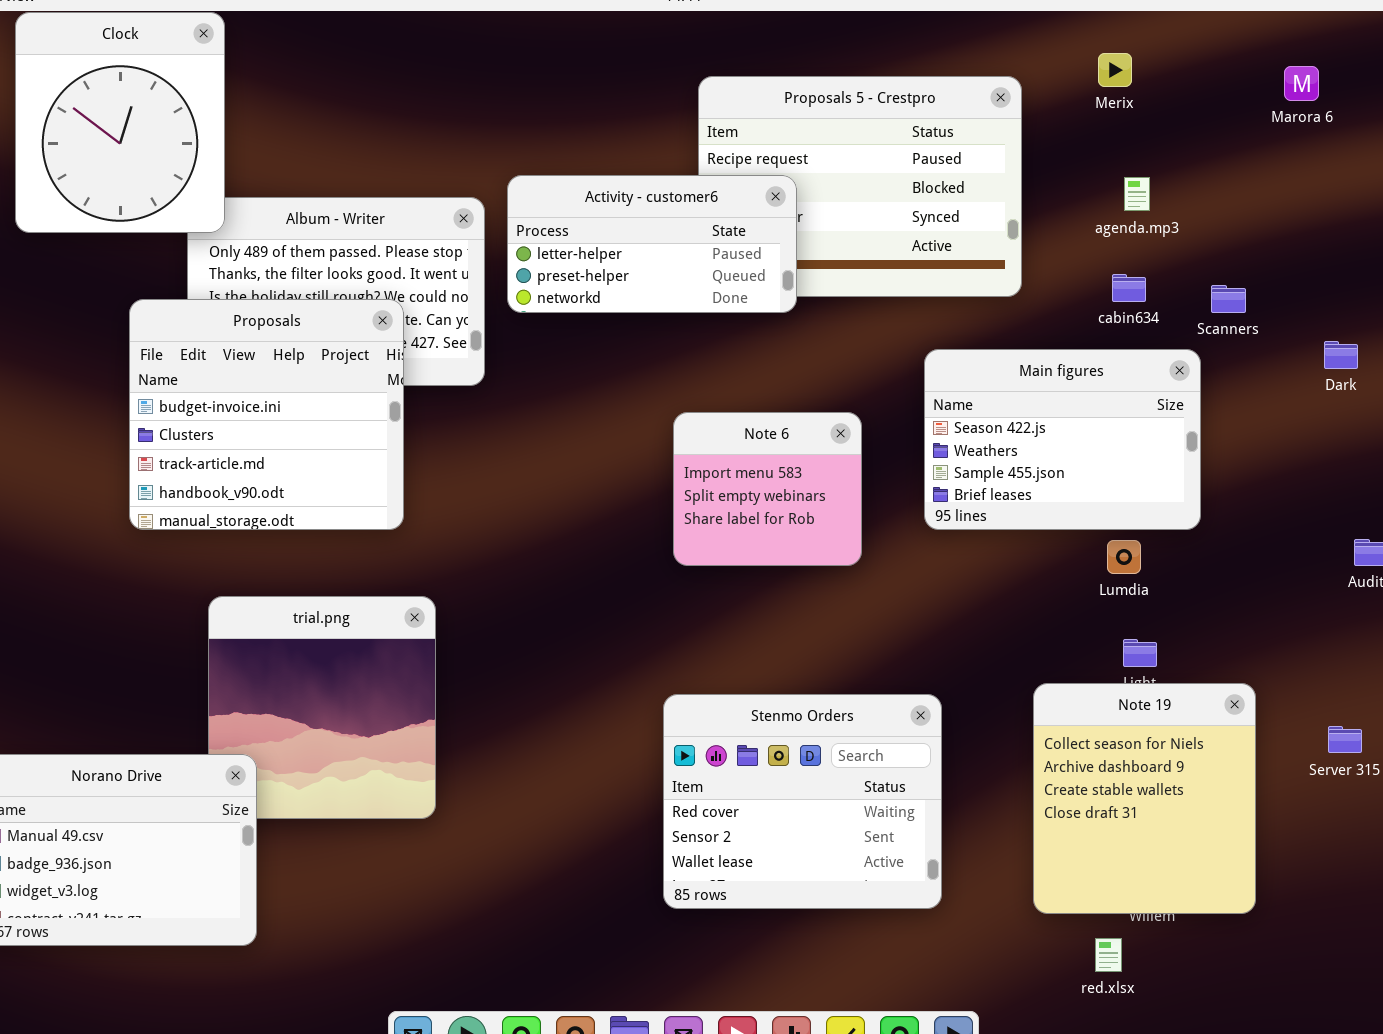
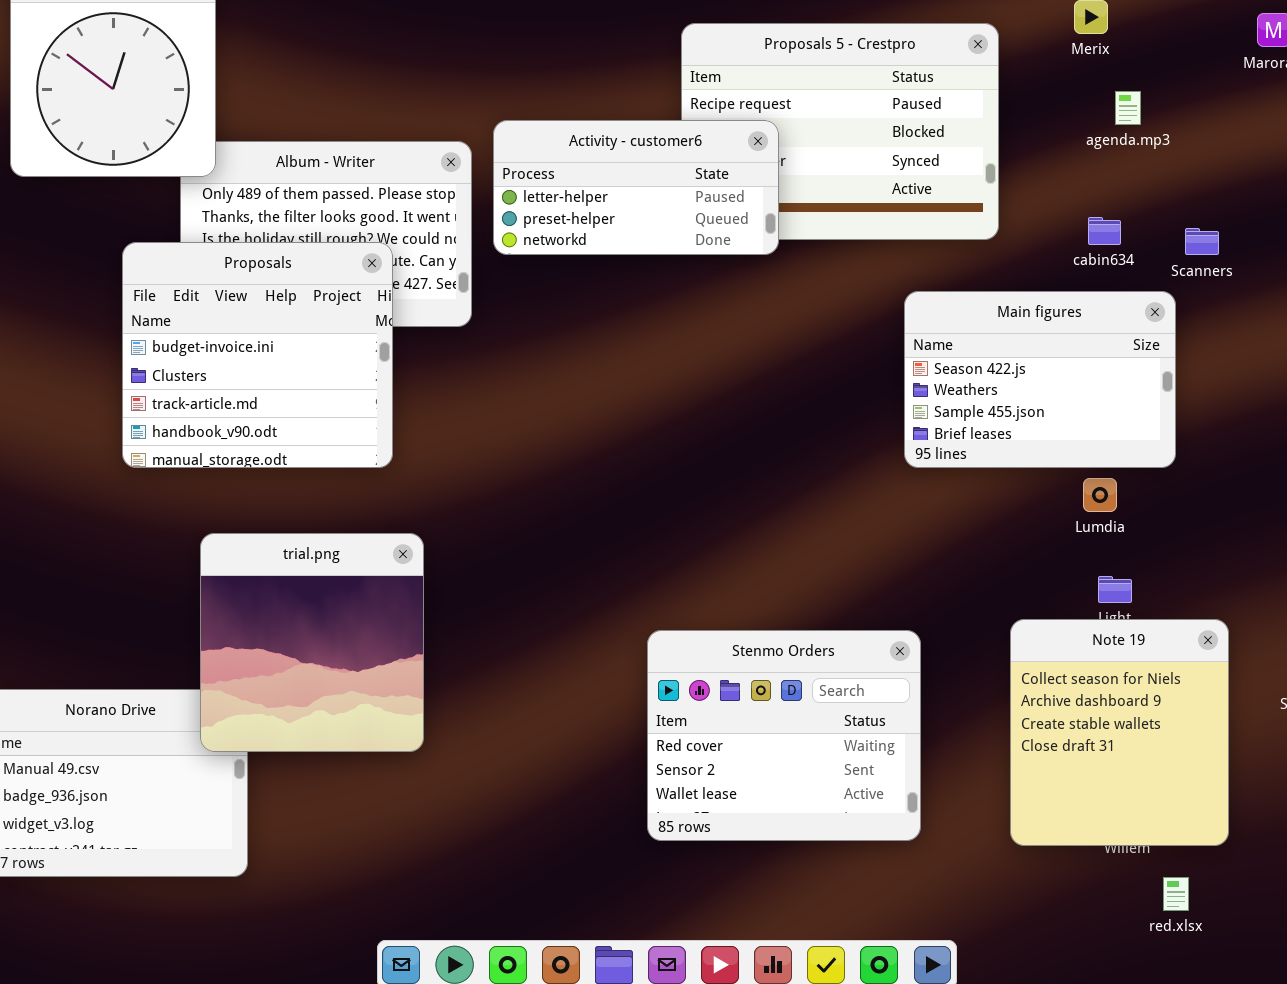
agenda.mp3: [1124,177,1150,211] -> [1115,91,1141,125], moved
Note 6: [673,412,862,566] -> none, closed
trial.png: [208,596,436,819] -> [200,533,424,752], raised
red.xlsx: [1095,938,1122,972] -> [1163,877,1189,911], moved

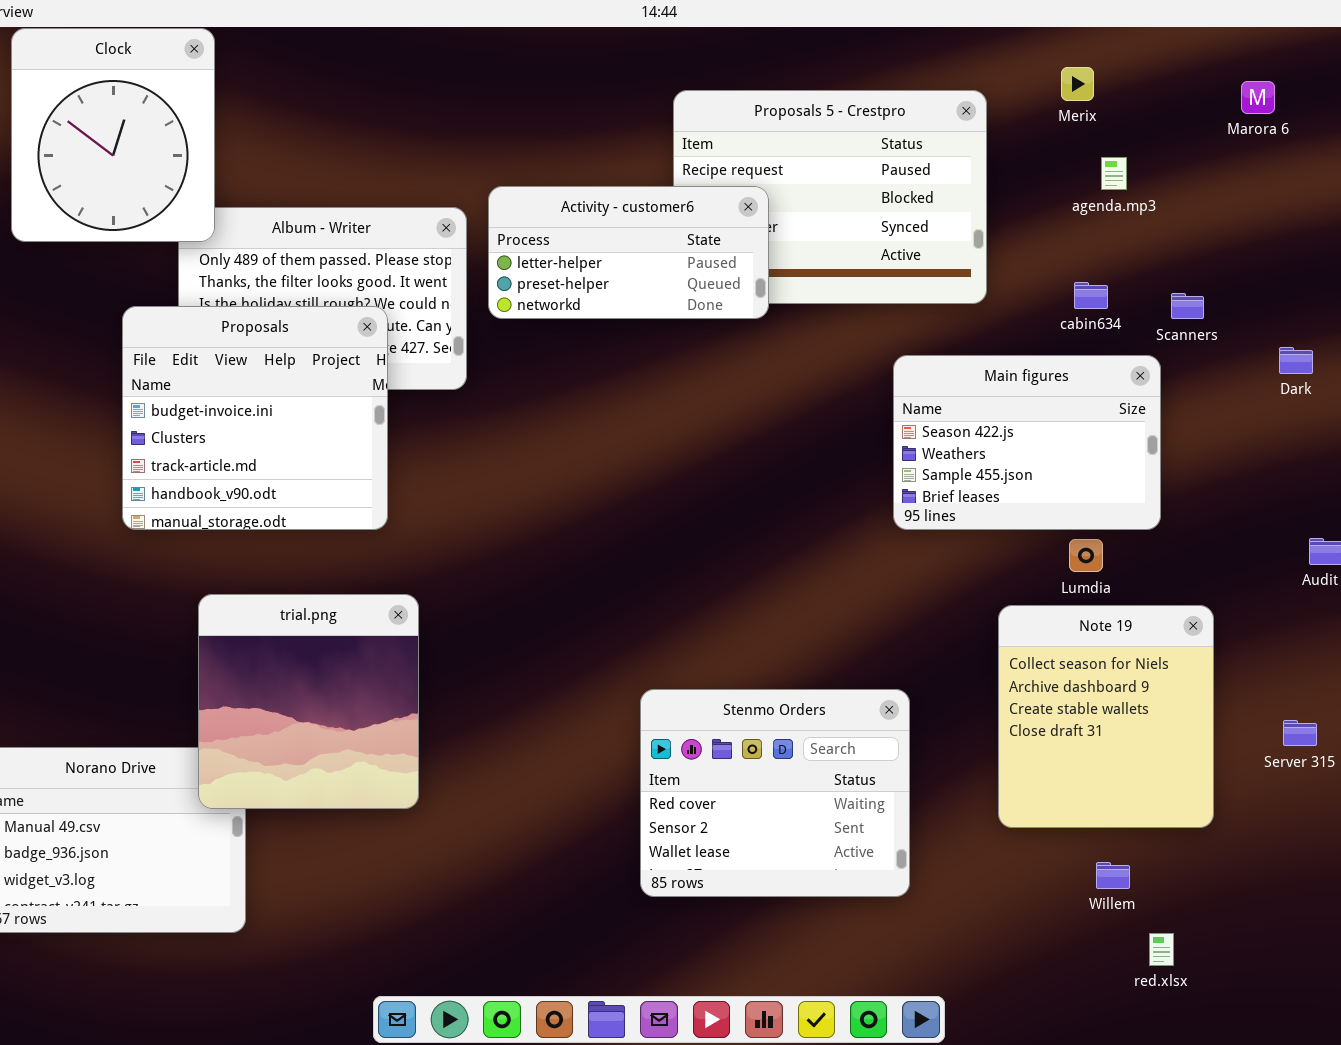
Note 19: [1010,619,1229,846] -> [998,605,1214,828], moved

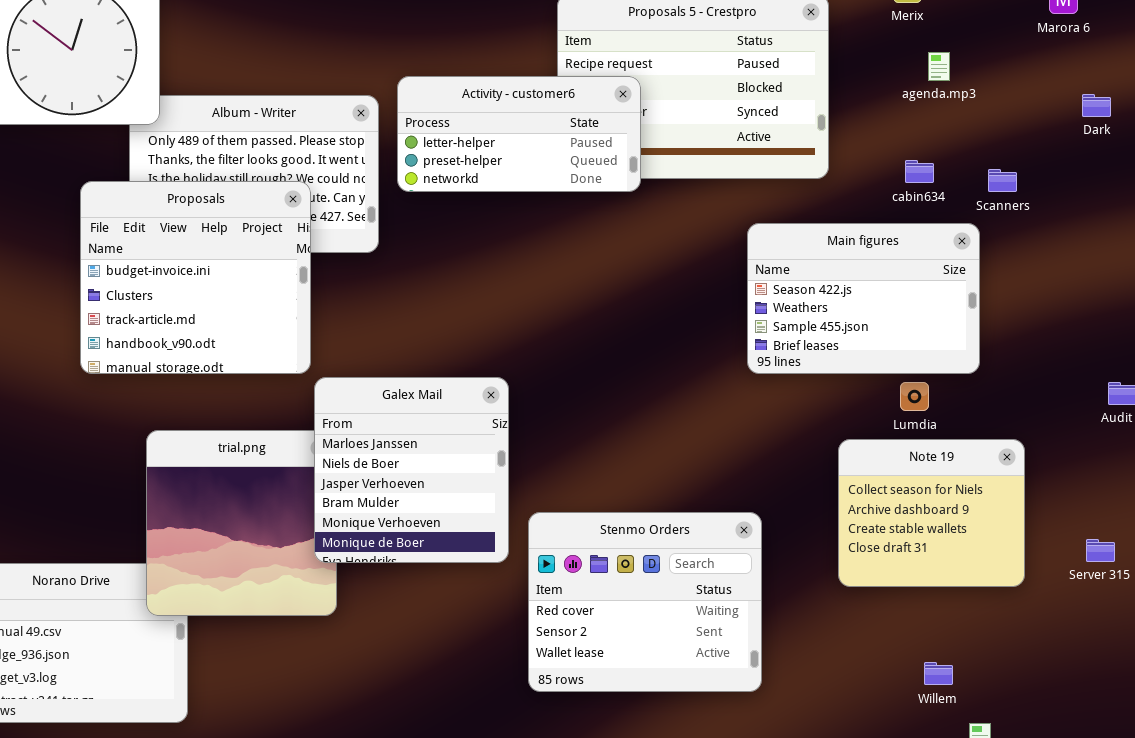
Dark: [1279,347,1313,374] -> [1082,94,1111,117], moved
Galex Mail: none -> [314,377,509,563], opened
Note 19: [998,605,1214,828] -> [838,439,1025,587], resized

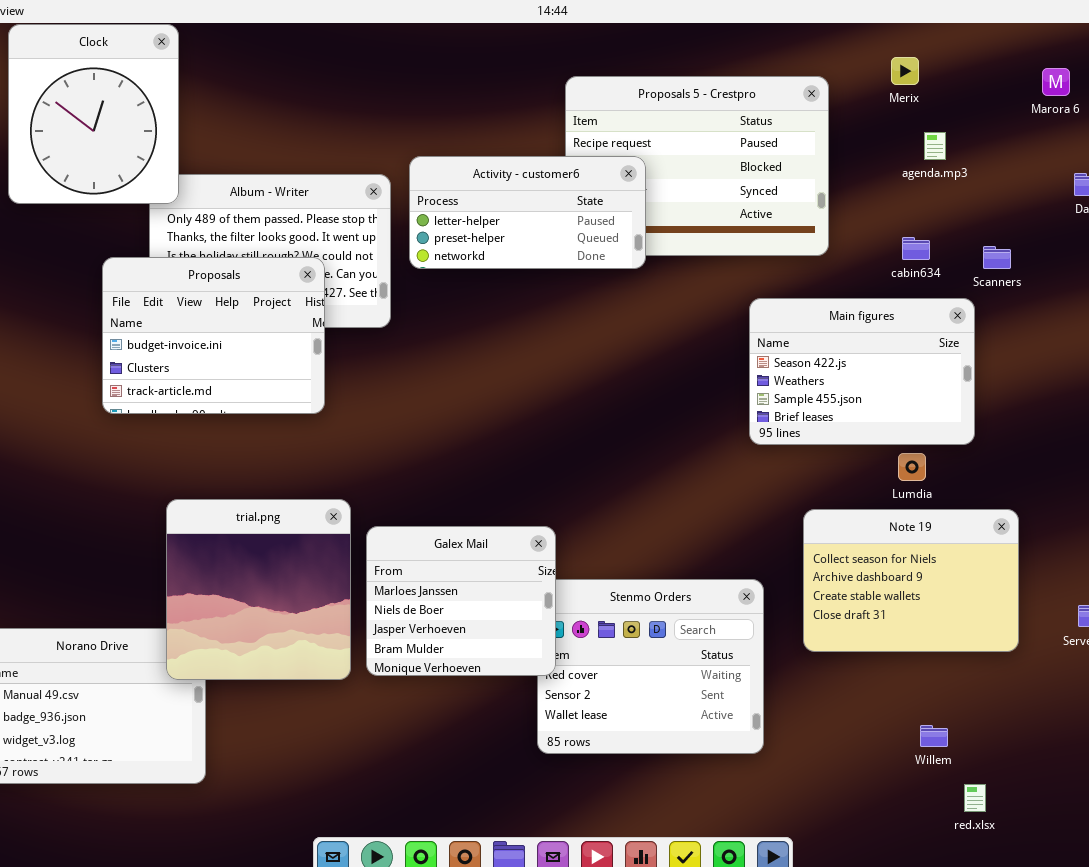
Proposals: [80,181,311,374] -> [102,257,325,414], resized
Galex Mail: [314,377,509,563] -> [366,526,556,676], moved, resized
Note 19: [838,439,1025,587] -> [803,509,1019,652], resized

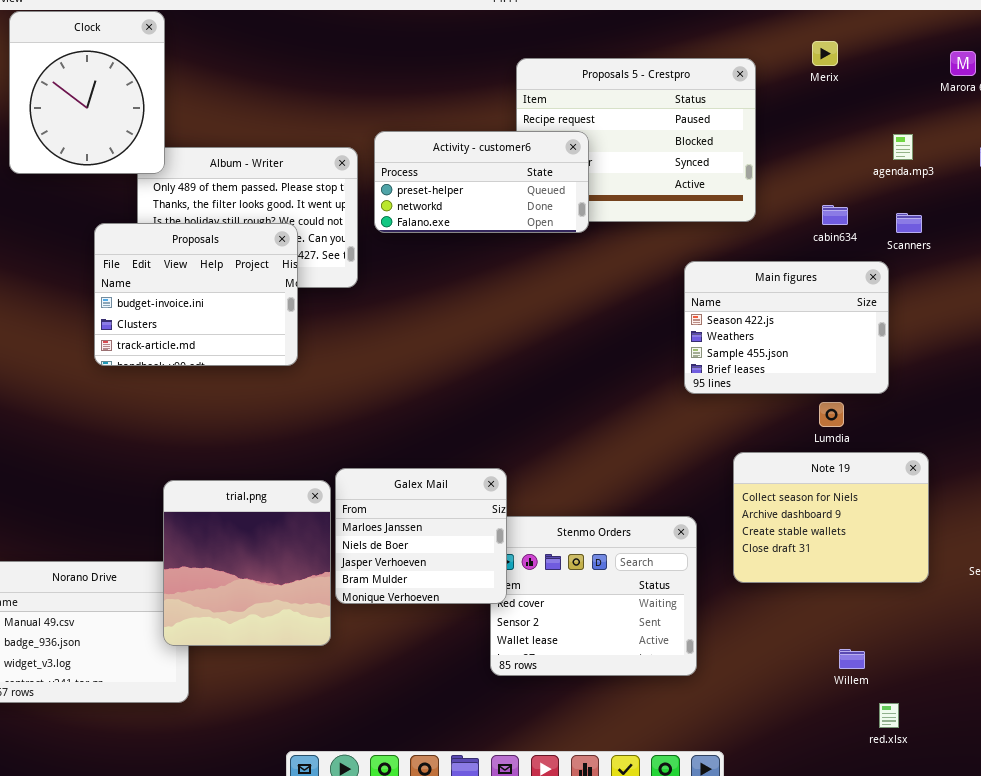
agenda.mp3: [924,132,946,160] -> [893,134,913,160], moved
Activity - customer6: [409,156,646,269] -> [374,131,589,233], scrolled down 1 row
trial.png: [166,499,351,680] -> [163,480,331,646], moved

